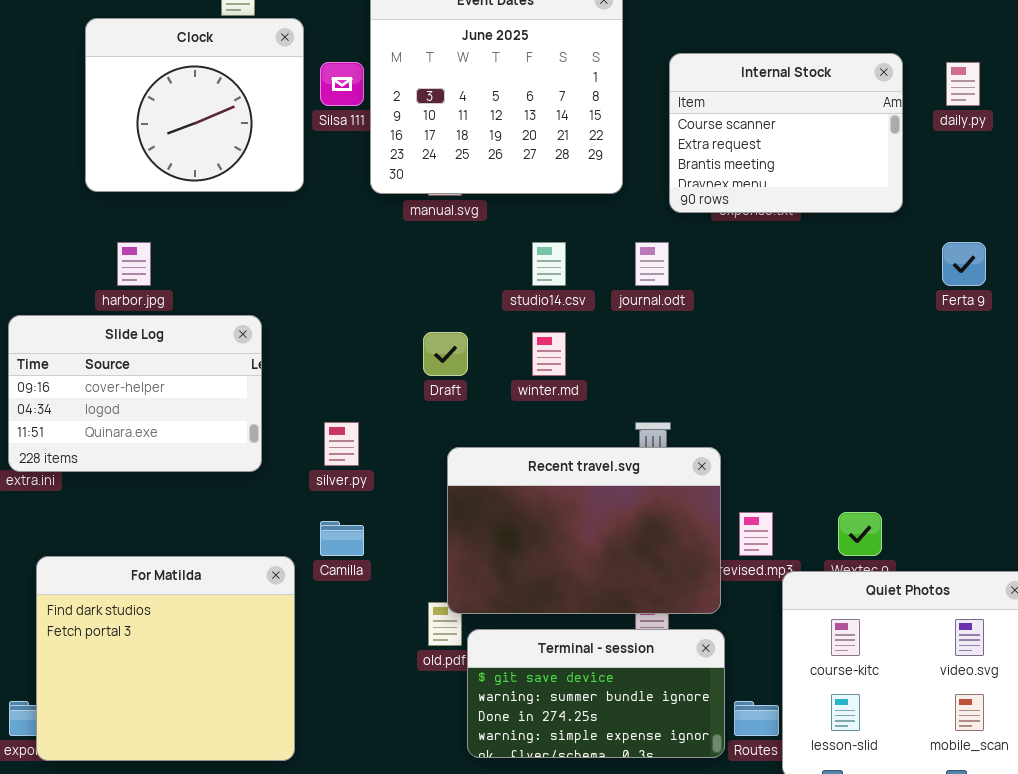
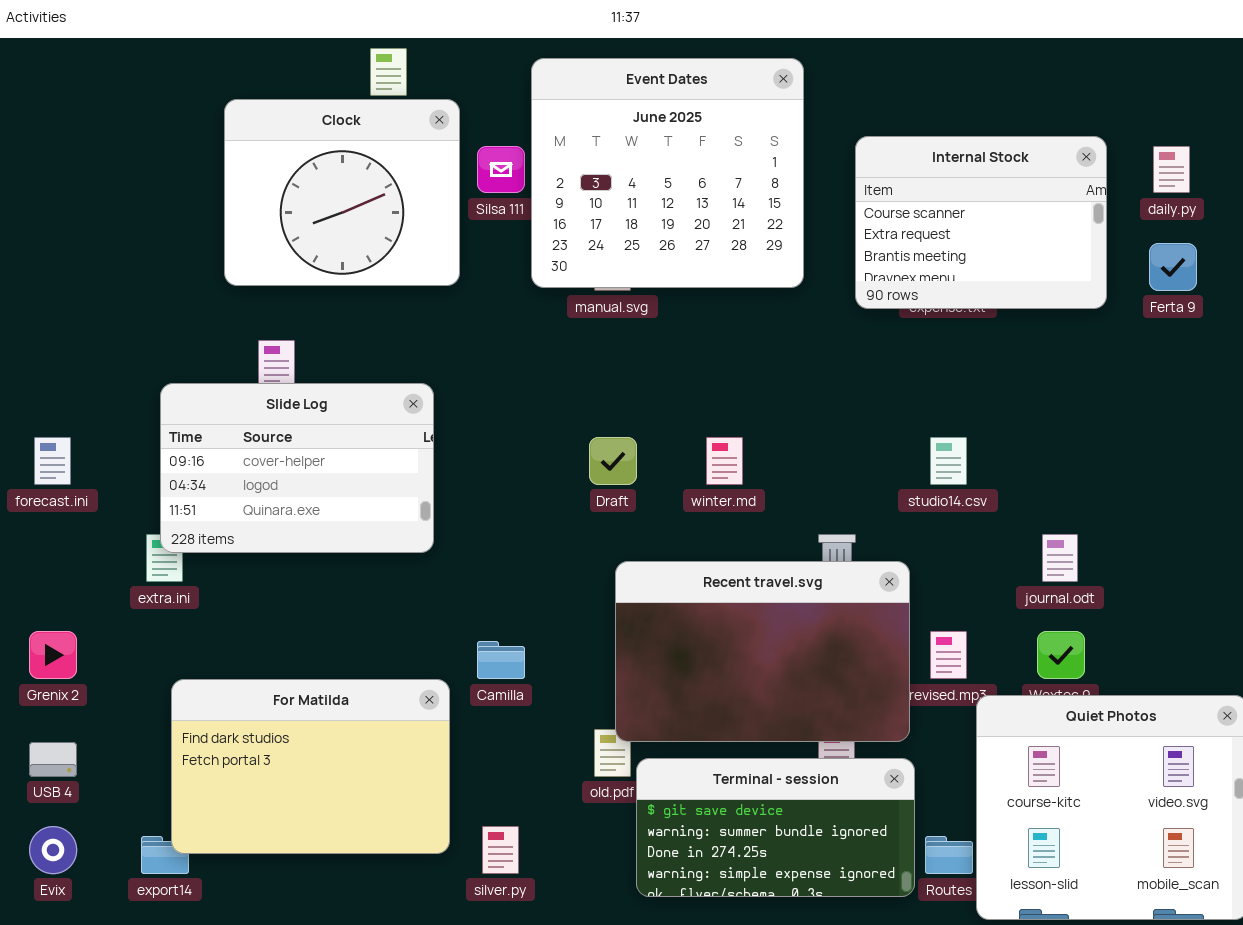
studio14.csv: [532,242,566,286] -> [930,437,967,485], moved
journal.odt: [635,242,669,286] -> [1042,534,1078,582], moved
Ferta 9: [942,242,986,286] -> [1149,243,1197,291], moved
Slide Log: [8,315,262,472] -> [160,383,434,553], moved
silver.py: [324,422,359,466] -> [482,826,519,874], moved
For Matilda: [36,556,295,761] -> [171,679,450,854], resized

